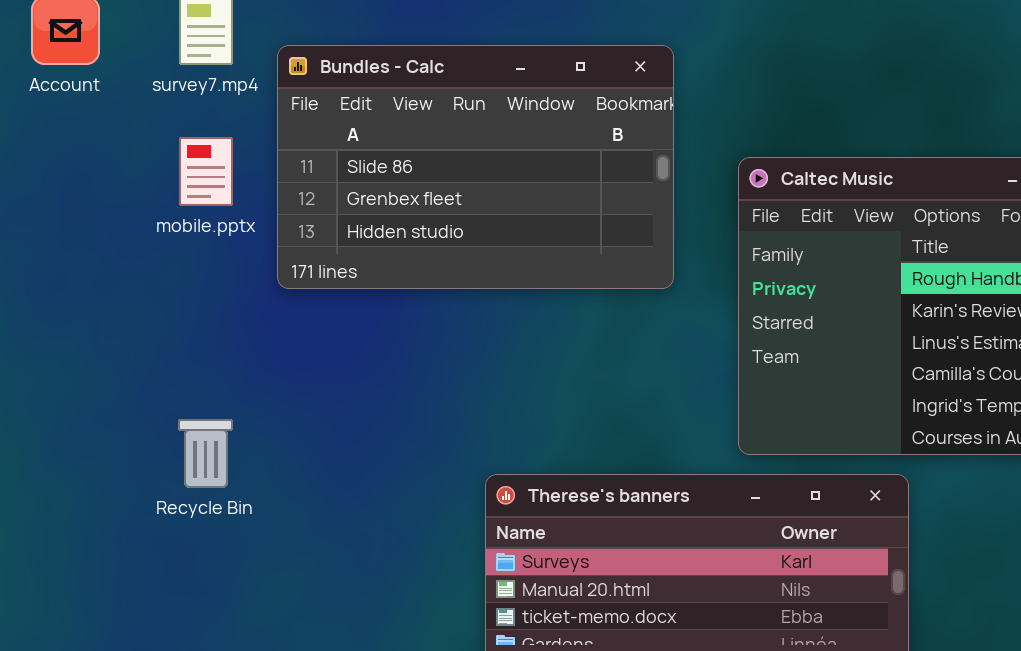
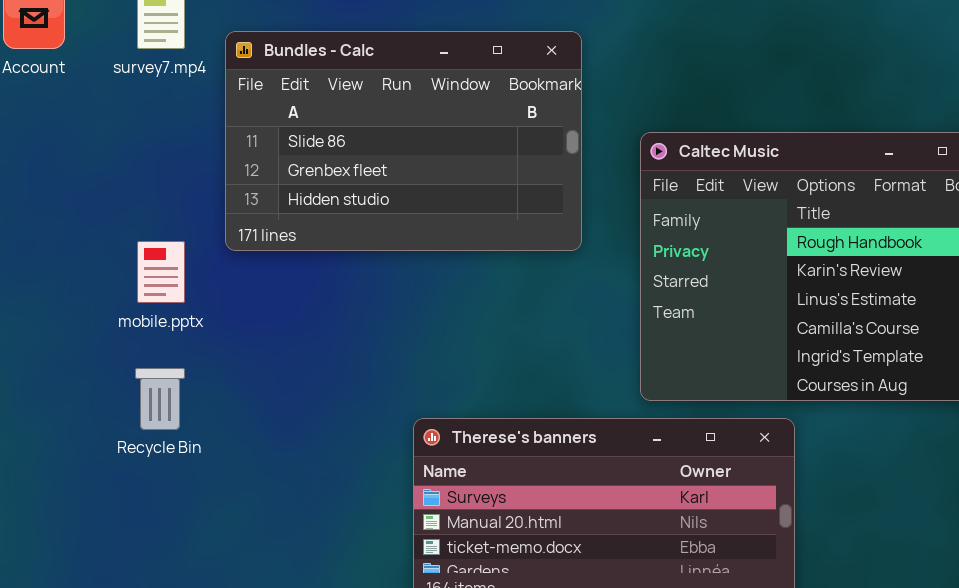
mobile.pptx: [179,137,233,206] -> [137,241,185,303], moved

